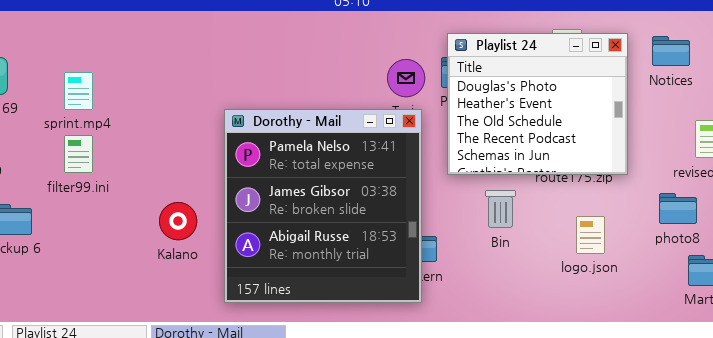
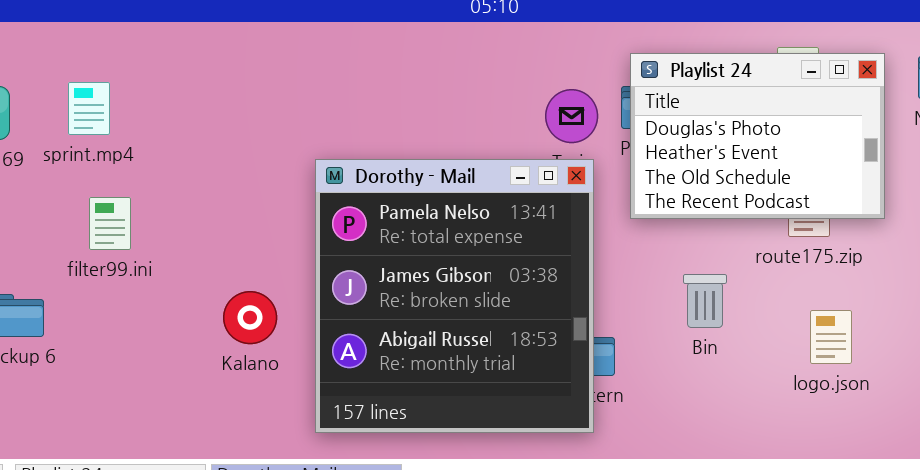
Playlist 24: [447,33,628,175] -> [630,53,885,219], resized
sprint.mp4: [64,72,93,110] -> [68,82,110,135], moved

